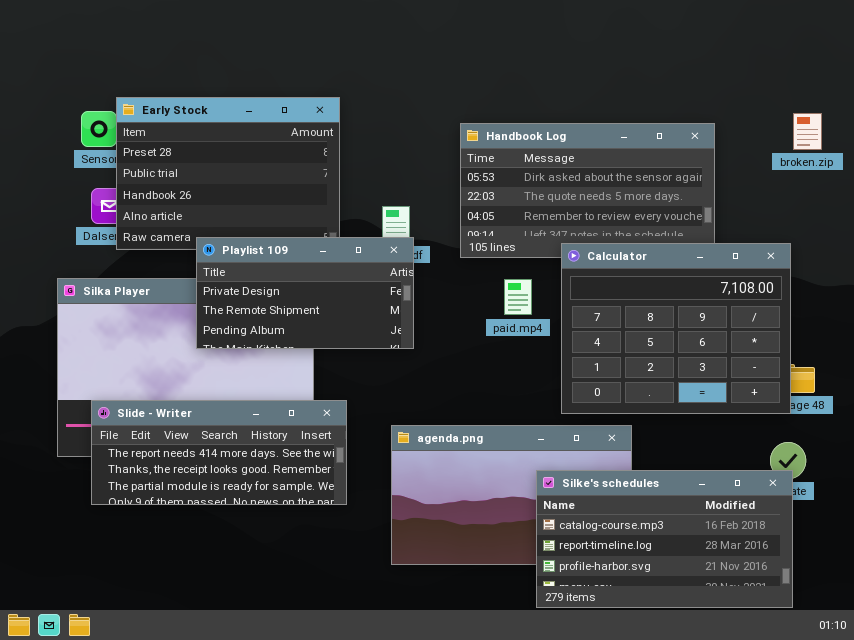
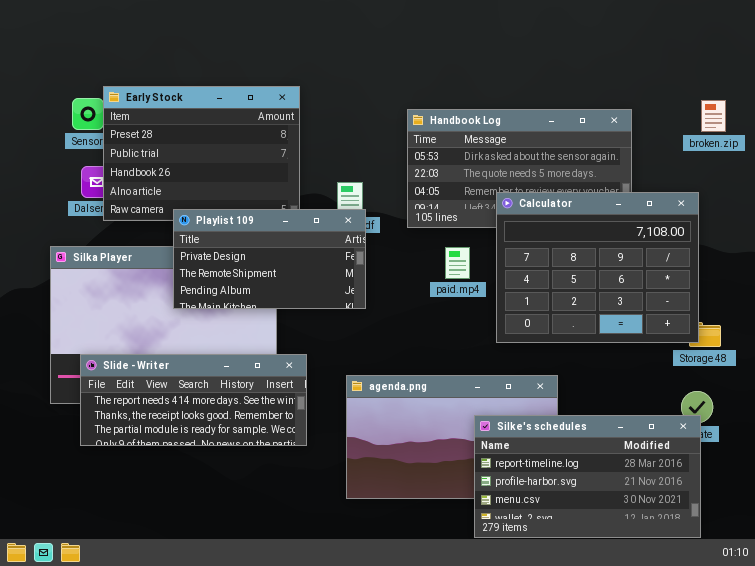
Calculator: [561,243,791,414] -> [496,192,699,343], moved
Silke's schedules: [536,470,793,608] -> [474,415,701,538], scrolled down 1 row

